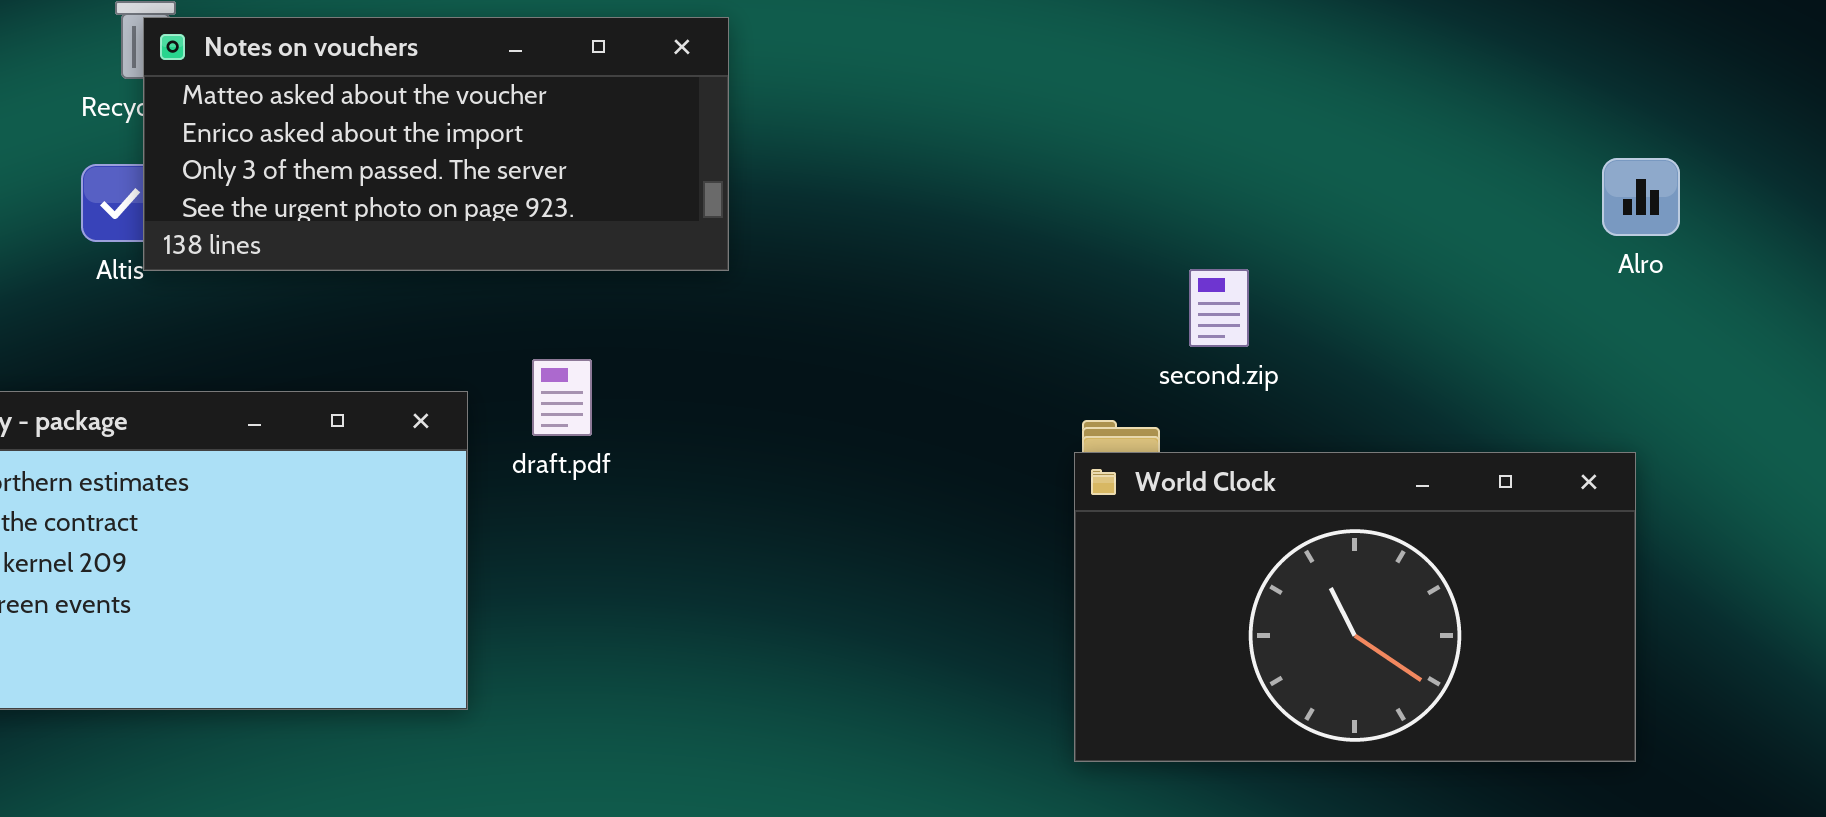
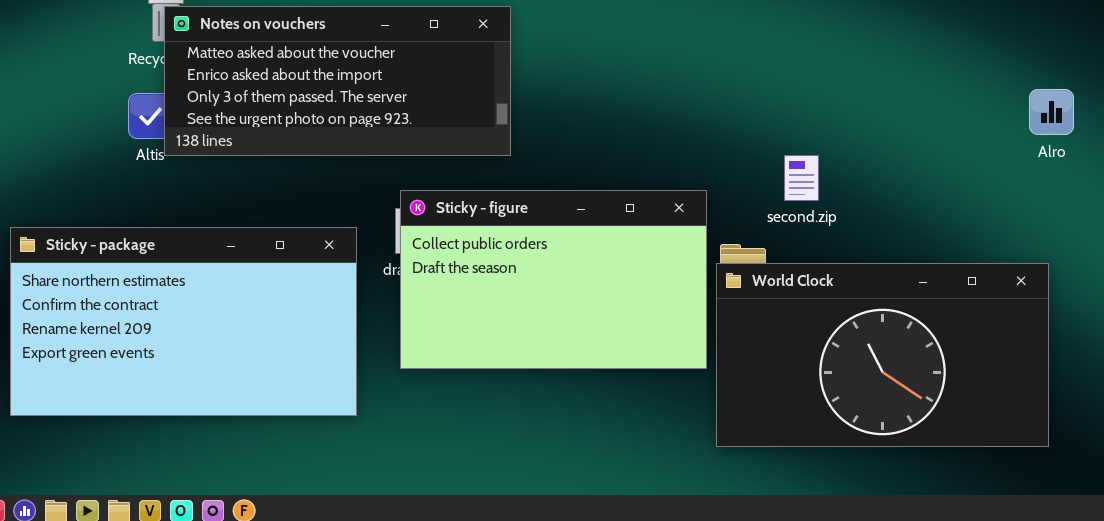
Sticky - figure: none -> [400,190,707,369], opened

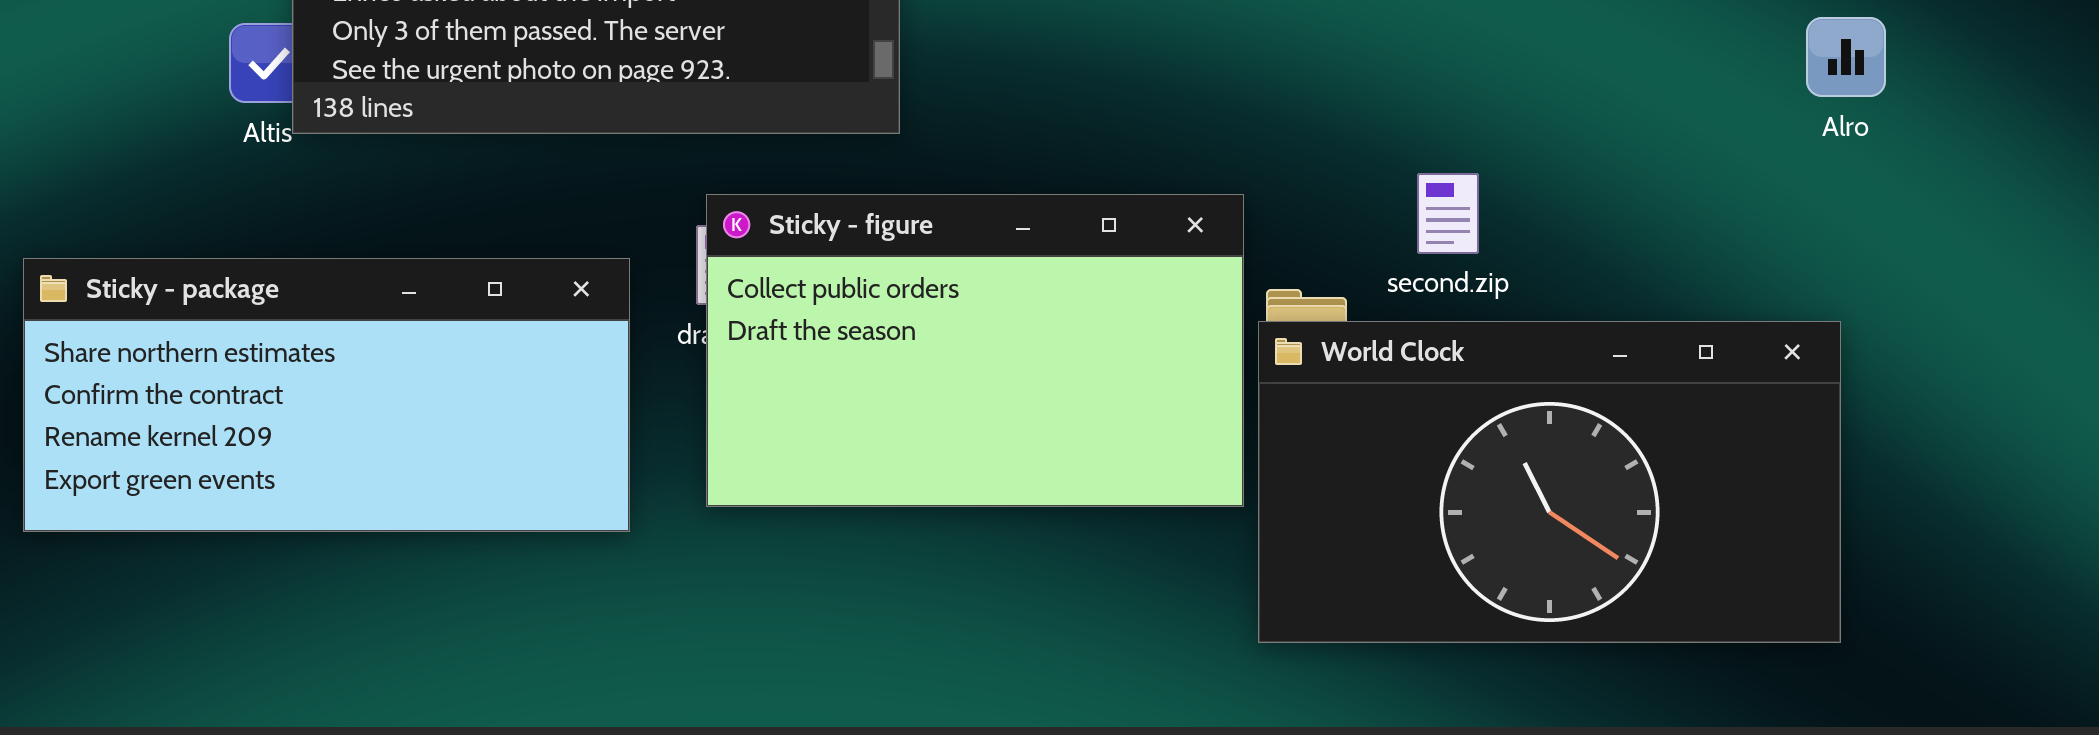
second.zip: [784,155,819,201] -> [1417,173,1479,254], moved
Sticky - package: [10,227,357,416] -> [23,258,630,532], resized

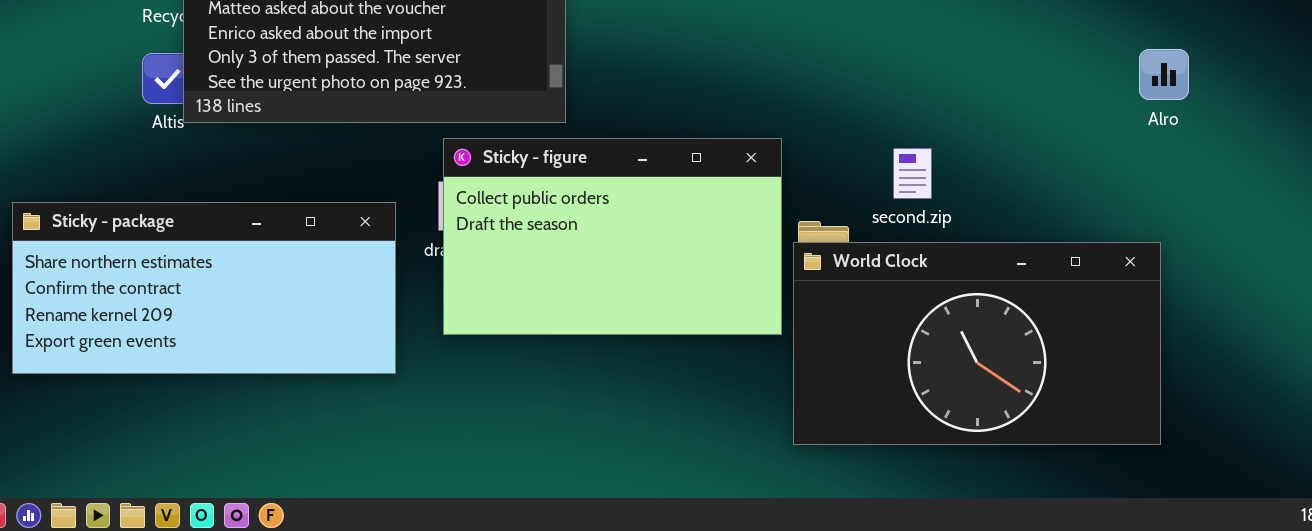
Sticky - figure: [706,194,1244,507] -> [443,138,782,335], moved

